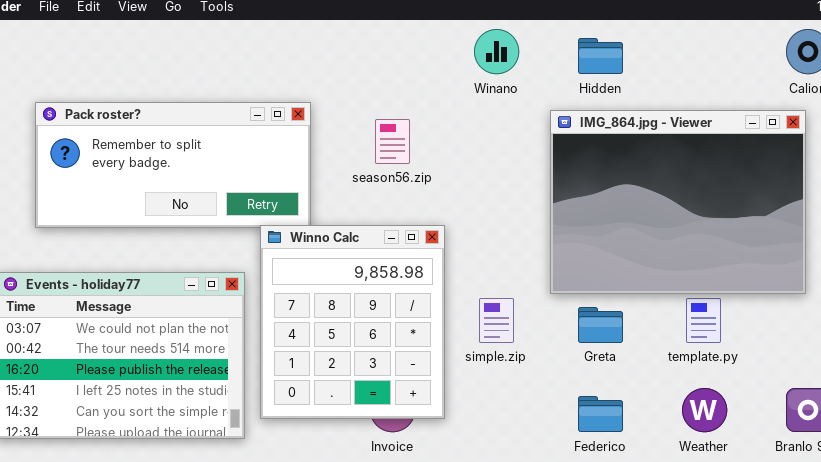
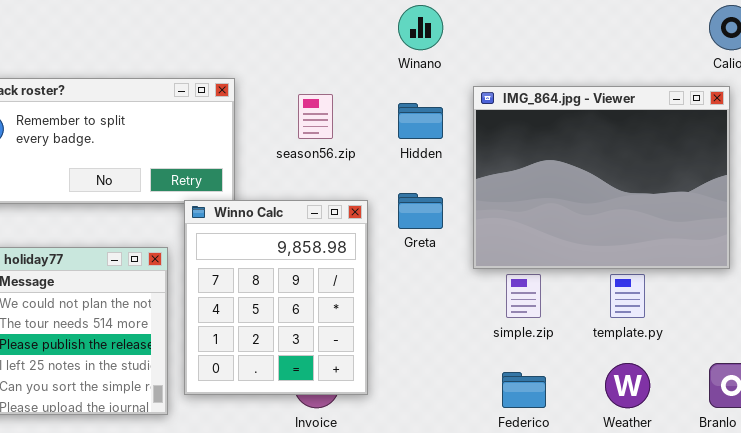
Hidden: [578,38,623,74] -> [398,103,443,139], moved
simple.zip: [479,298,514,343] -> [506,274,541,318], moved
Greta: [578,307,623,343] -> [398,193,443,229], moved

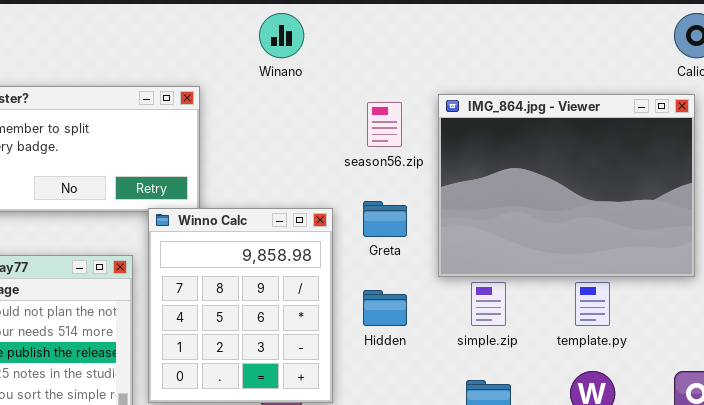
Winano: [398,5,443,50] -> [259,13,304,58], moved
season56.zip: [298,94,333,139] -> [367,102,402,147], moved
Hidden: [398,103,443,139] -> [363,290,407,326], moved

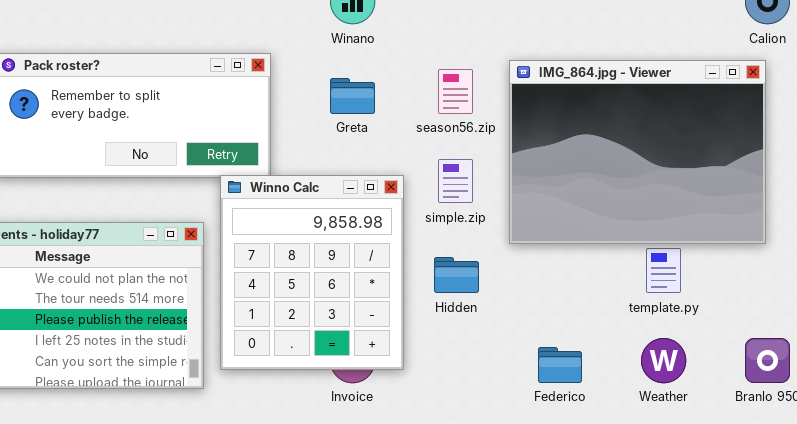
Greta: [363,201,407,237] -> [330,78,375,114], moved
simple.zip: [471,282,506,326] -> [438,159,473,203], moved

